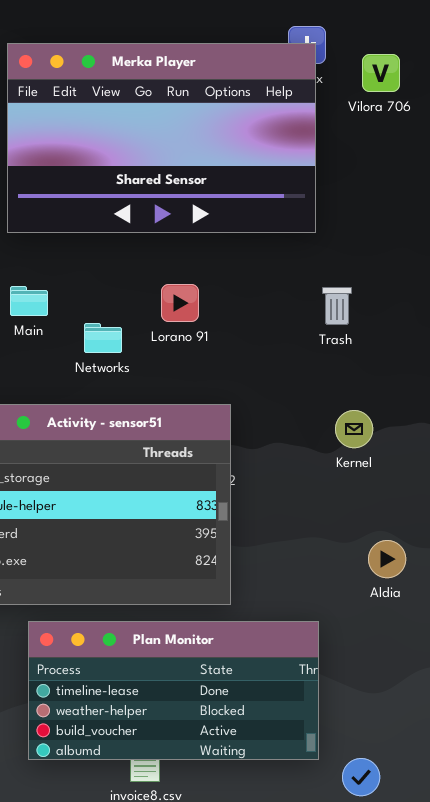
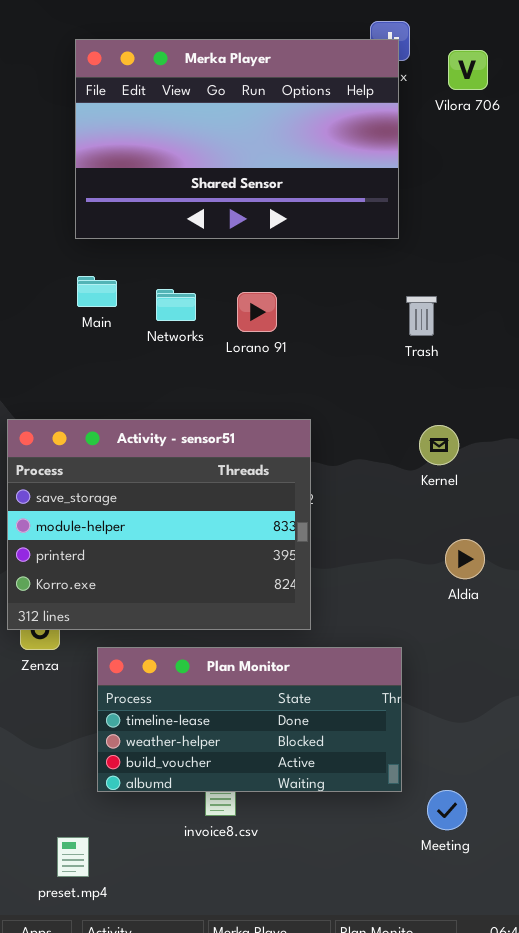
Main: [10,286,48,316] -> [77,276,117,307], moved
Networks: [84,323,122,353] -> [156,289,196,321], moved
Aldia: [368,540,406,578] -> [445,539,485,579], moved

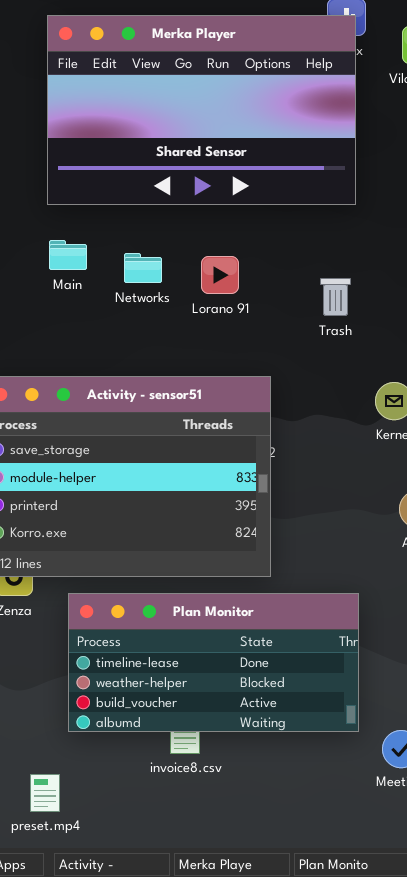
Trash: [406,296,437,336] -> [320,278,351,316], moved

